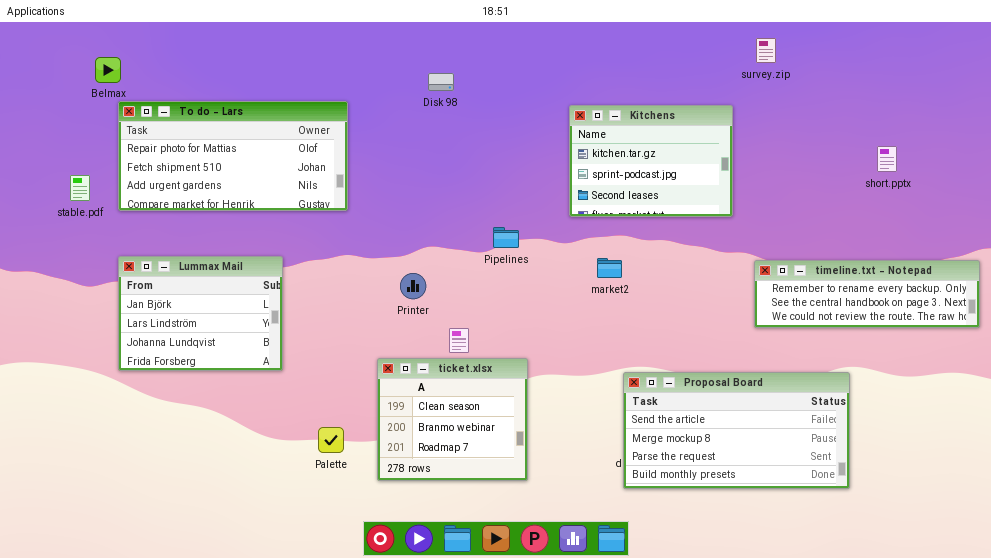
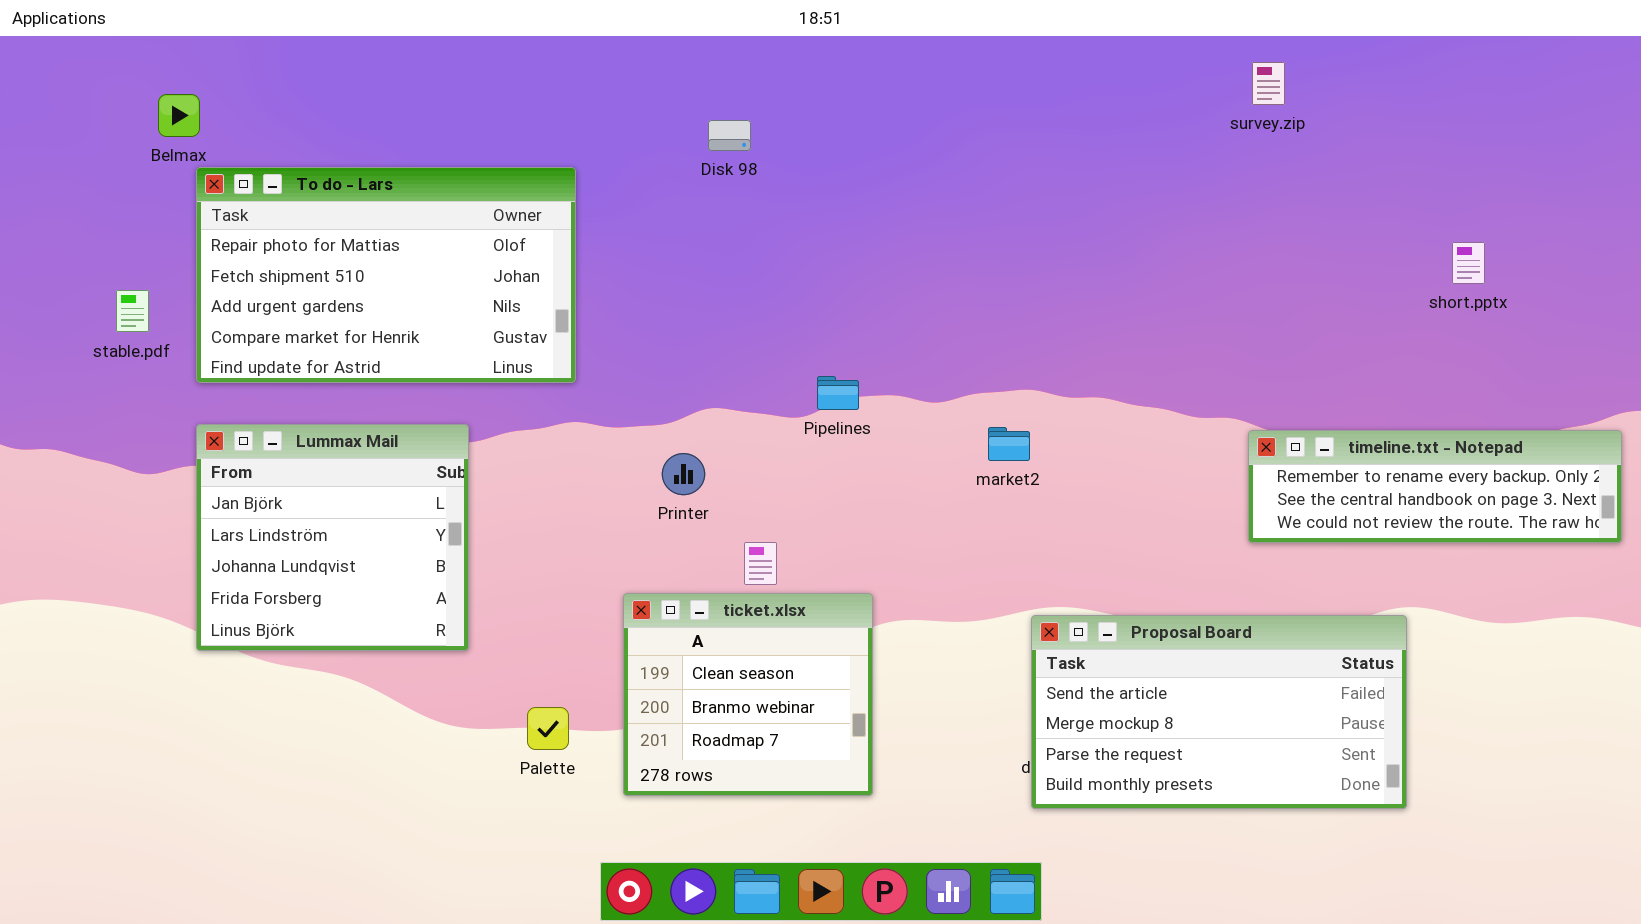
To do - Lars: [118,101,348,211] -> [196,167,576,383], resized
Kitchens: [569,105,733,217] -> none, closed
Lummax Mail: [118,256,283,371] -> [196,424,469,651], resized

